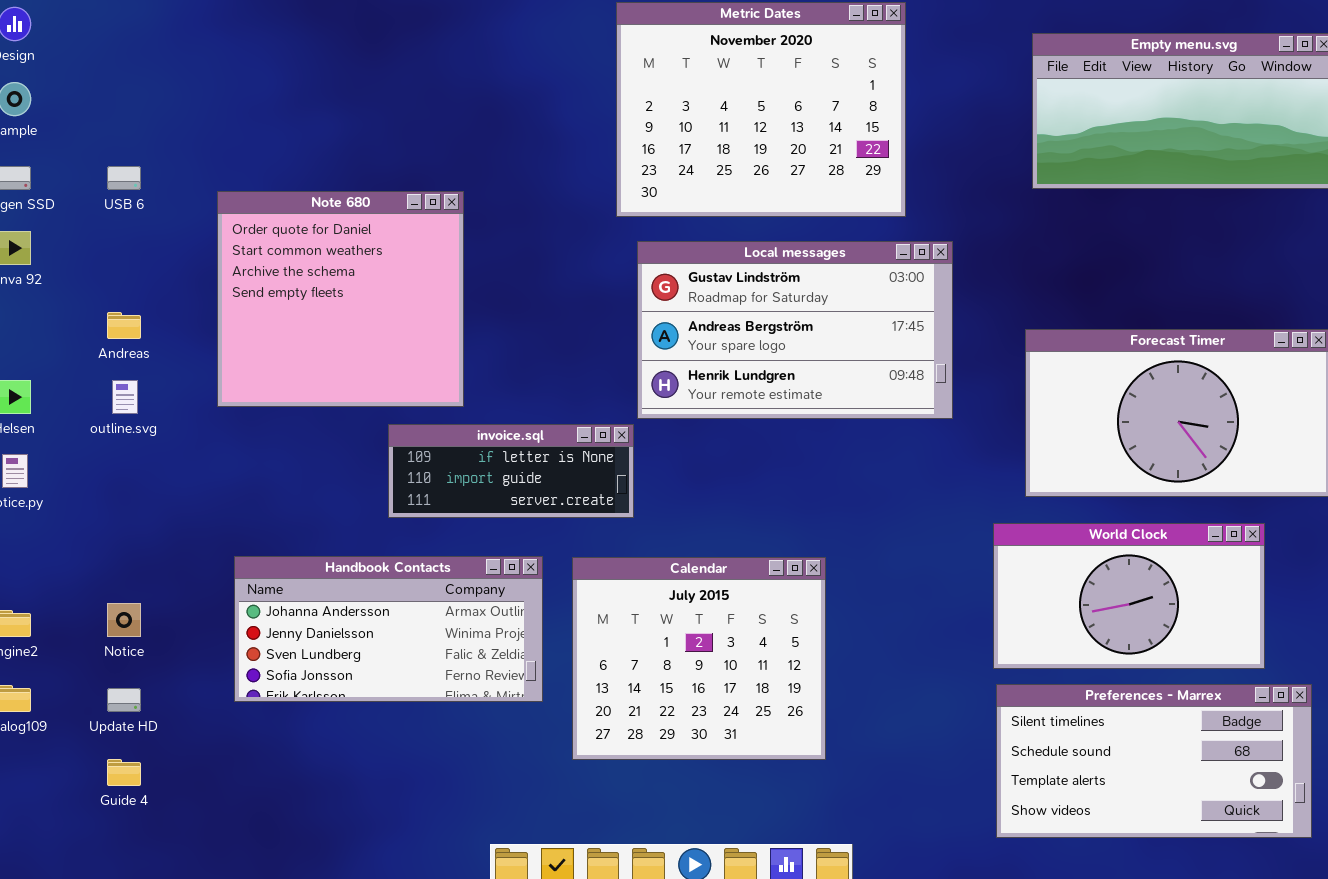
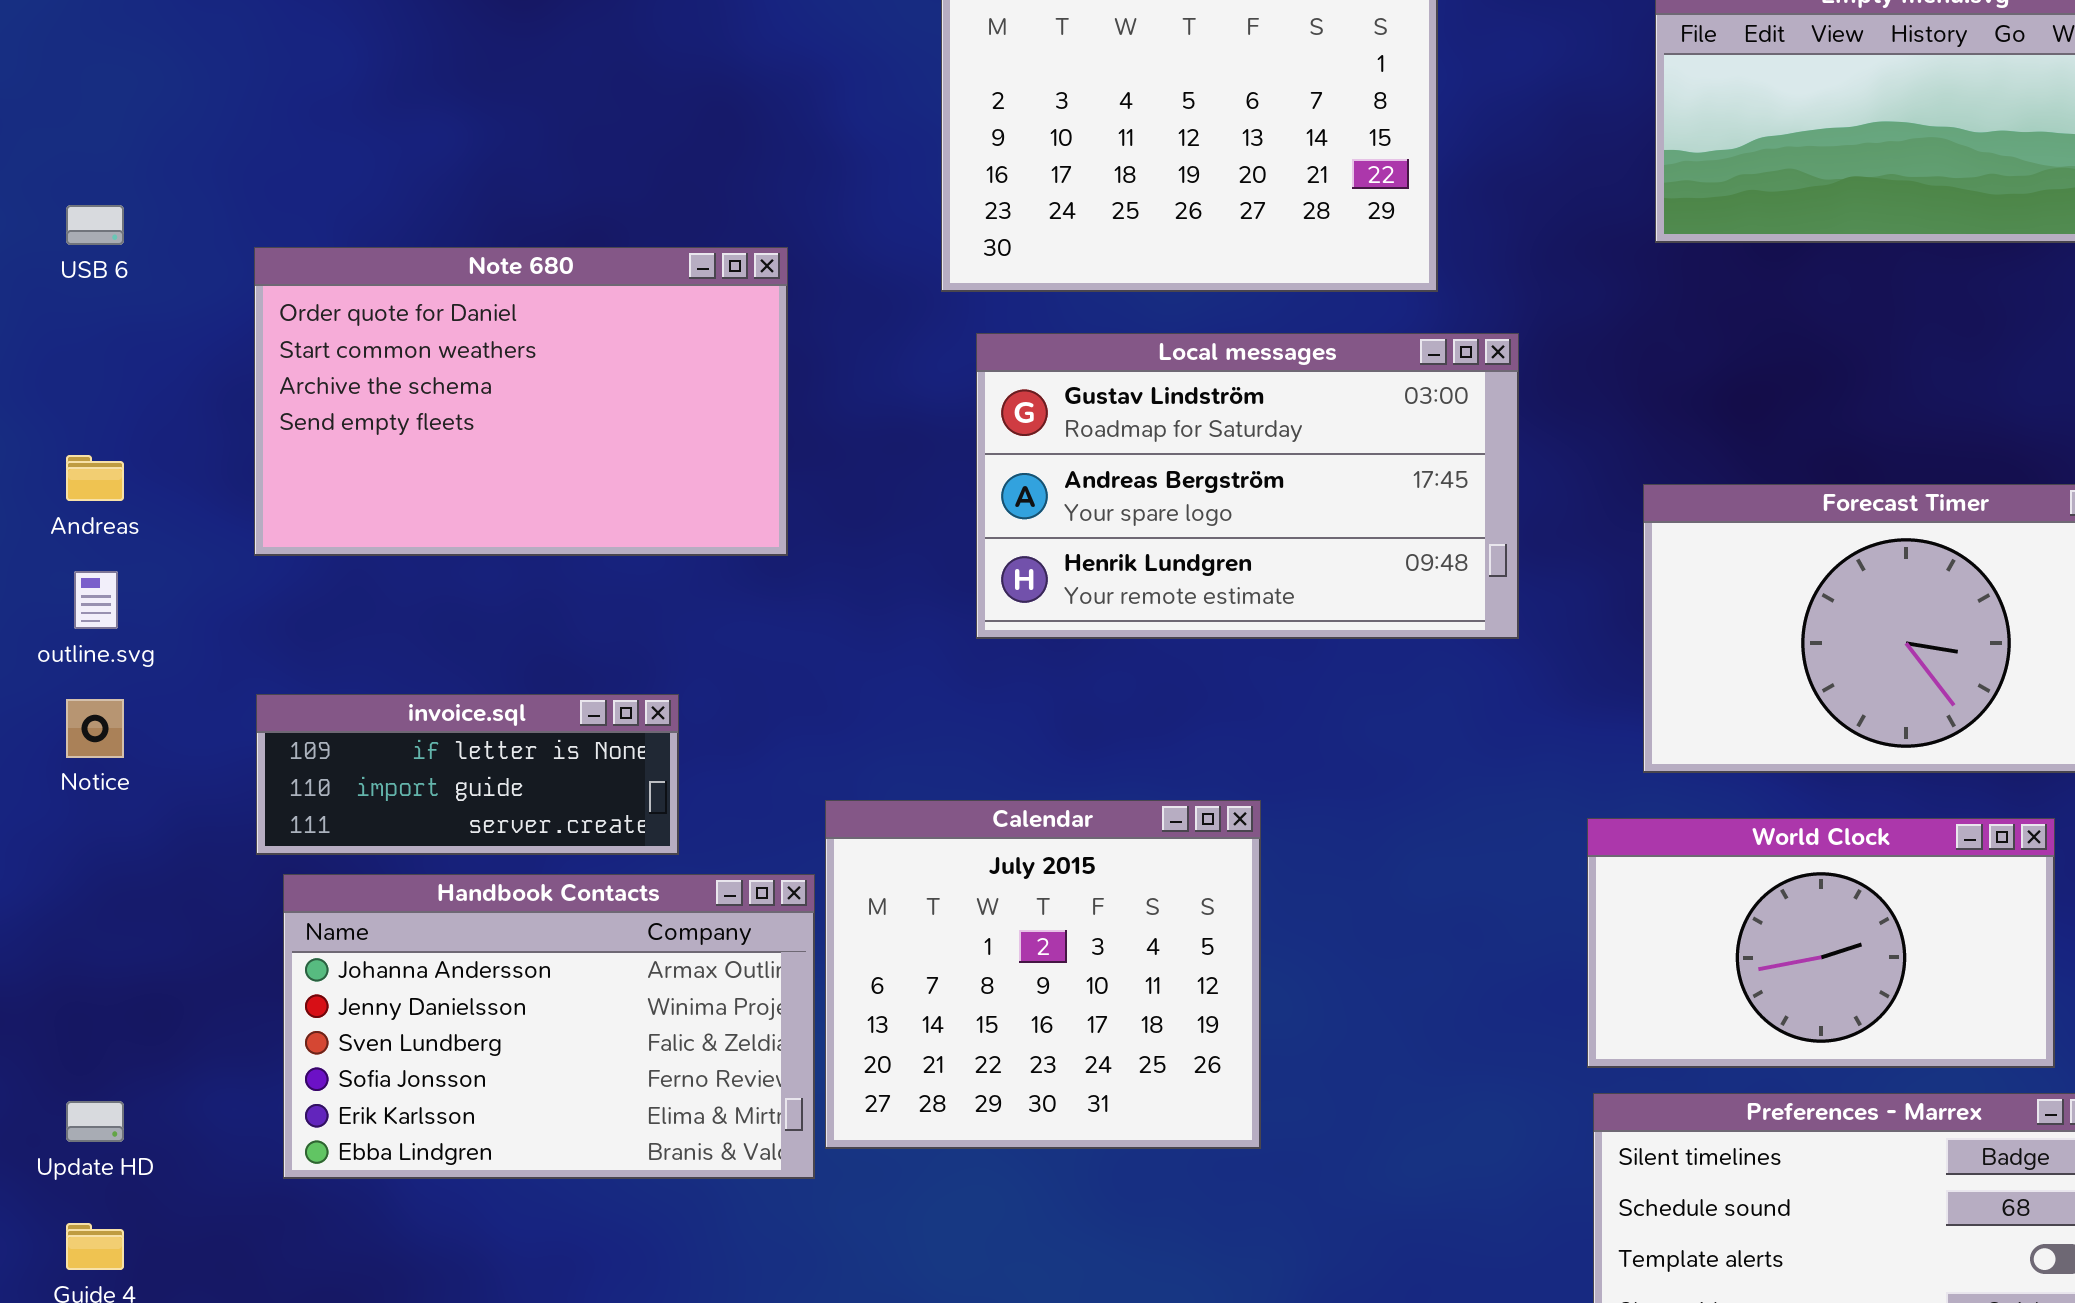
Note 680: [217,191,464,407] -> [254,247,788,556], resized
invoice.sql: [388,424,634,518] -> [256,694,679,855], moved
Handbook Contacts: [234,556,543,702] -> [283,874,815,1179], resized
Calendar: [572,557,826,760] -> [825,800,1261,1149], moved
Notice: [107,603,141,637] -> [66,699,124,758], moved

